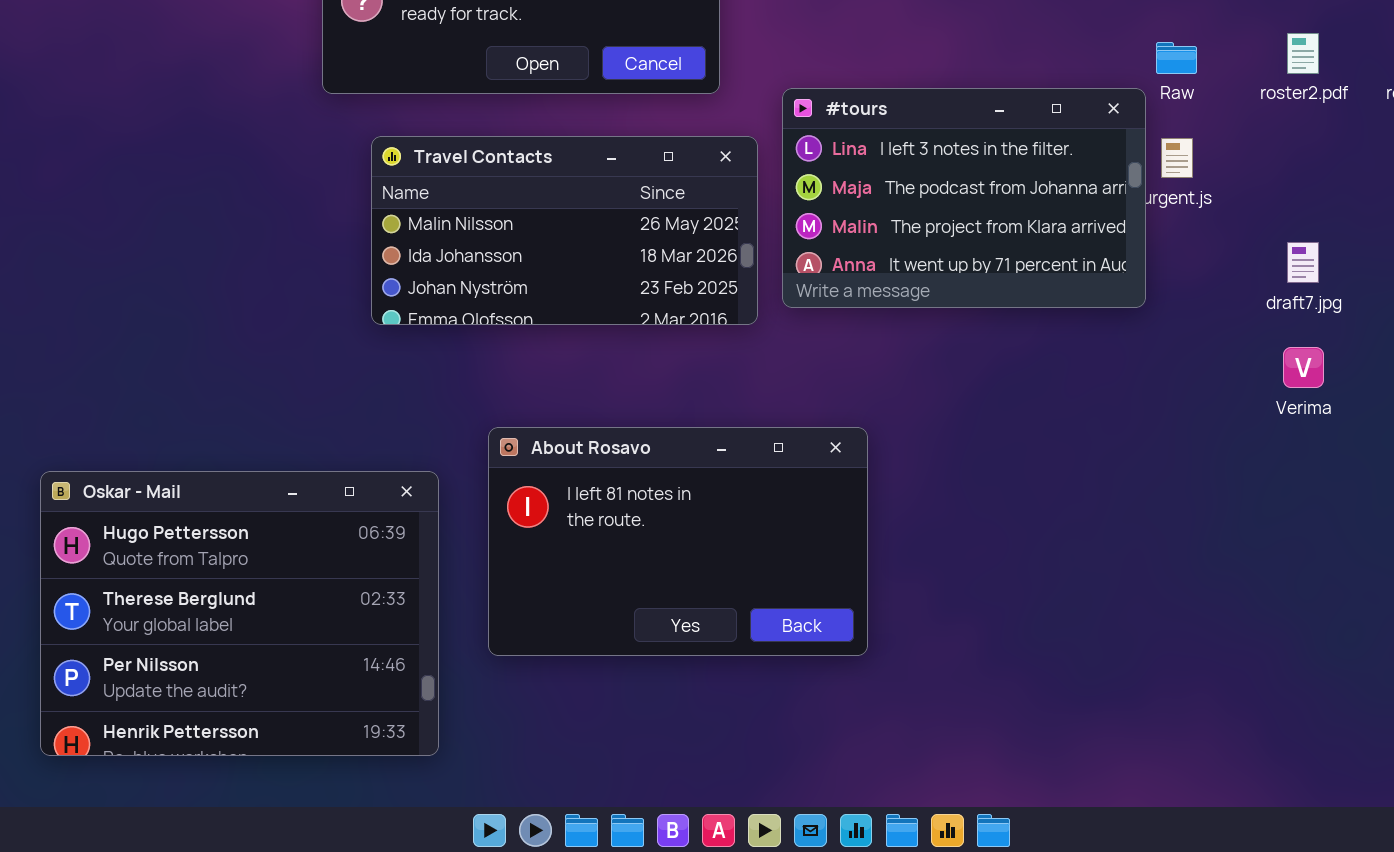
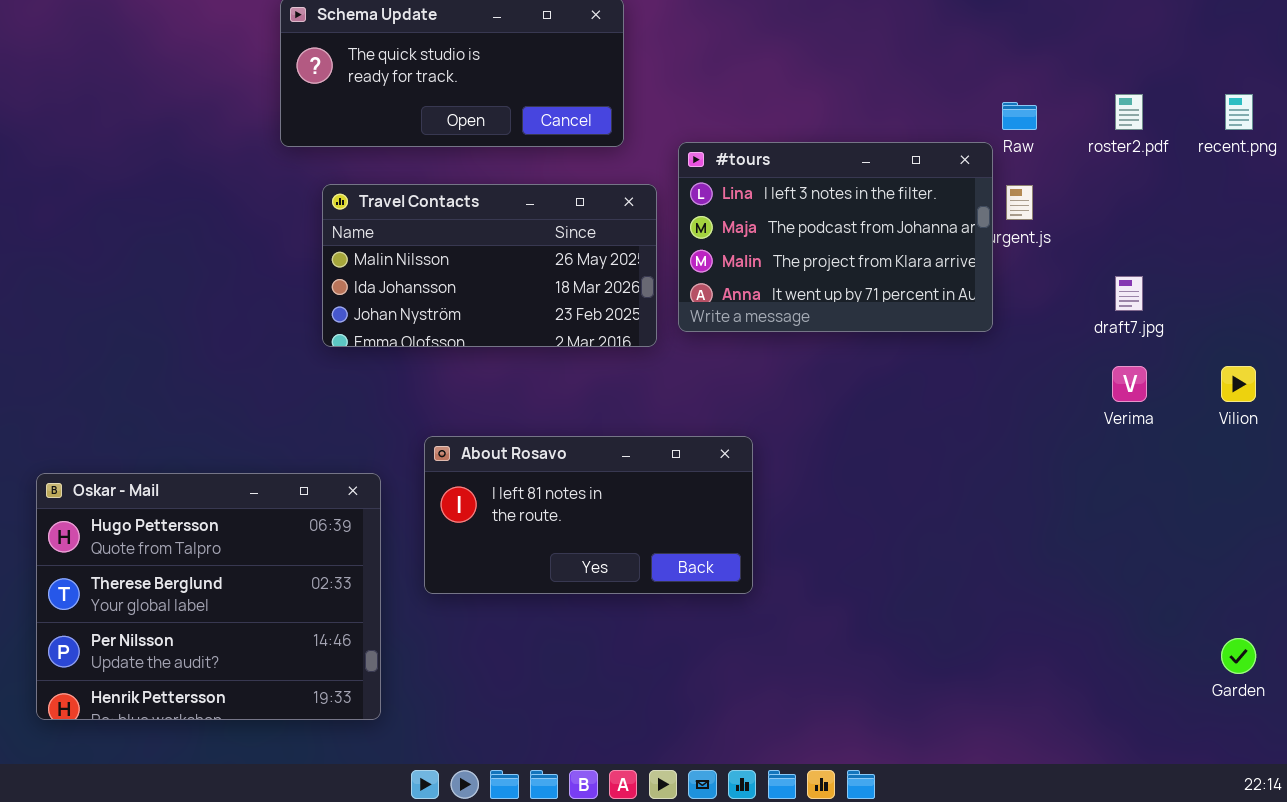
About Rosavo: [488,427,868,656] -> [424,436,753,594], resized

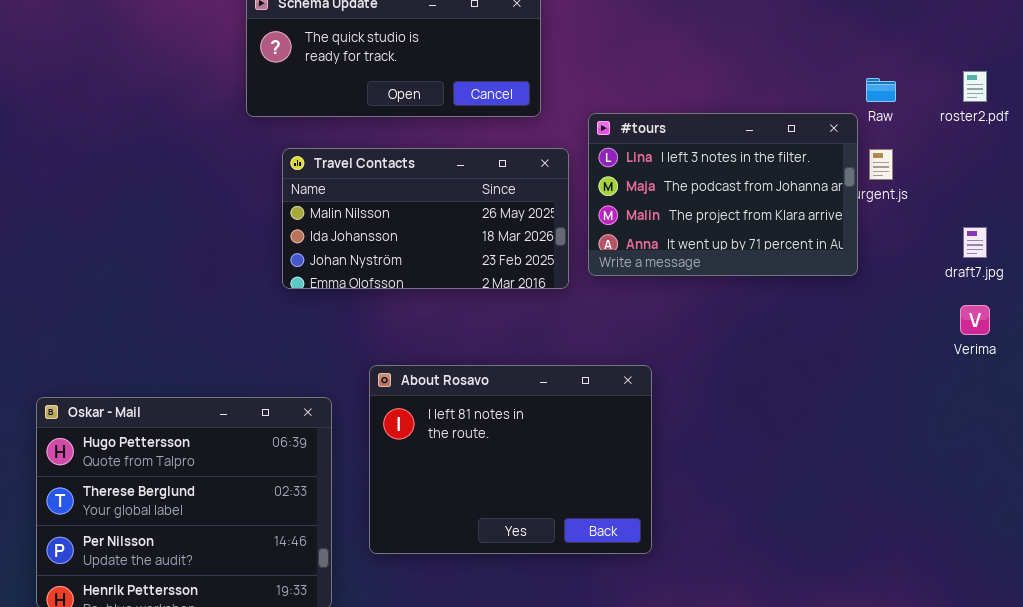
About Rosavo: [424,436,753,594] -> [369,365,652,554], resized

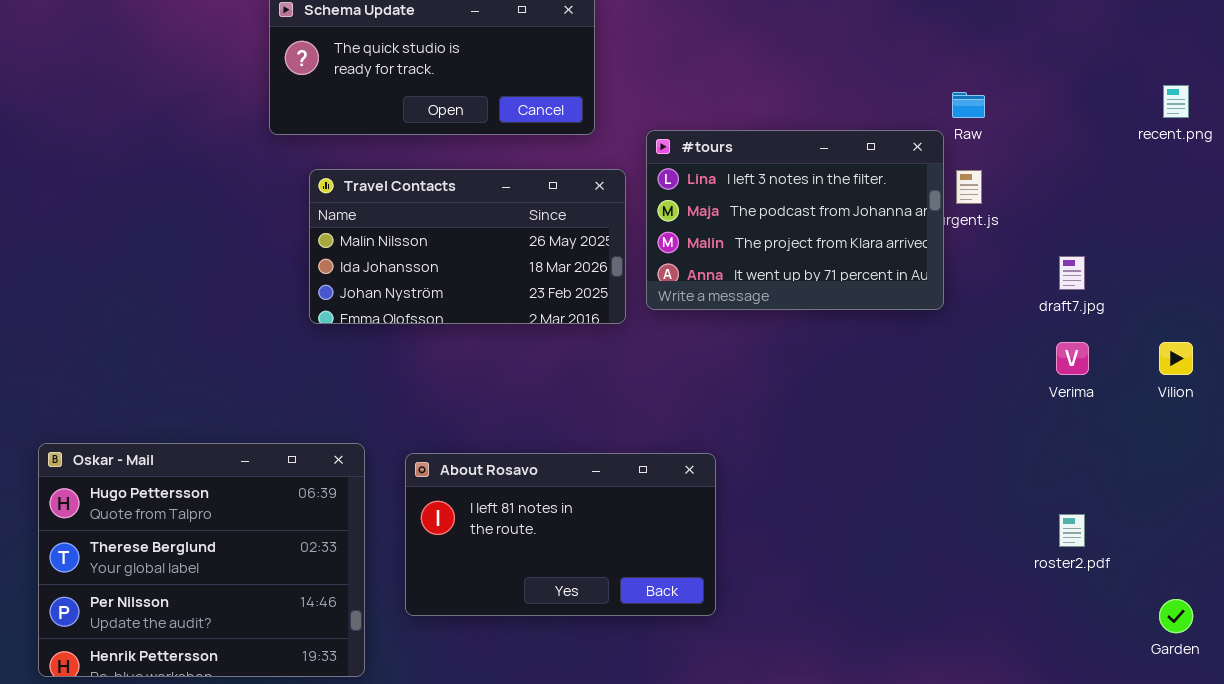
roster2.pdf: [963,71,987,102] -> [1059,514,1085,547], moved
About Rosavo: [369,365,652,554] -> [405,453,716,616], resized

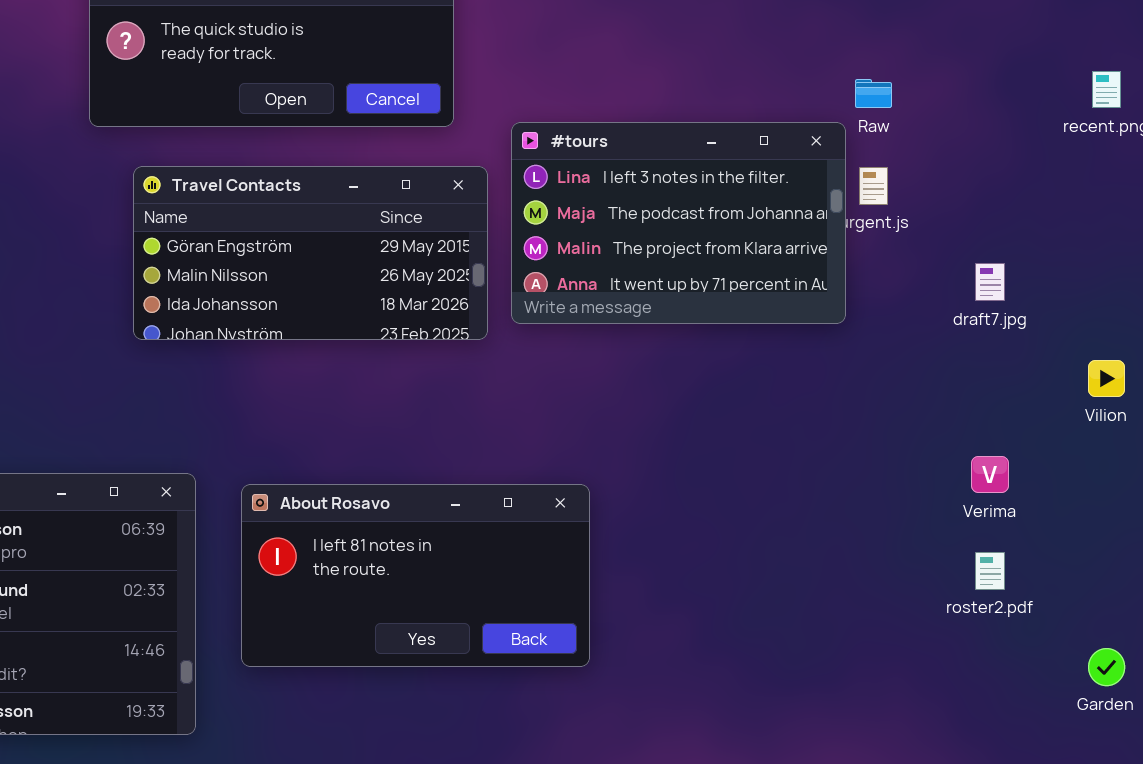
Travel Contacts: [309,169,626,324] -> [133,166,488,340], scrolled up 1 row
Verima: [1056,342,1089,375] -> [971,456,1009,493], moved

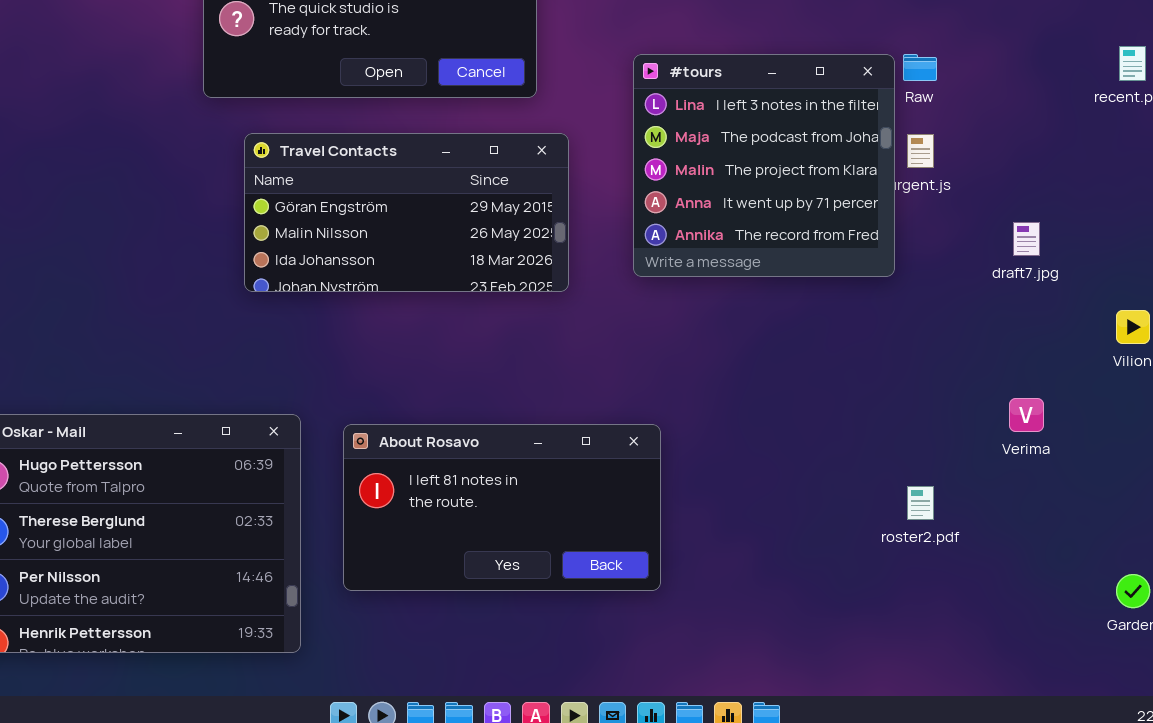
#tours: [511,122,846,324] -> [633,54,895,277], resized
roster2.pdf: [975,552,1005,590] -> [907,486,934,520], moved

